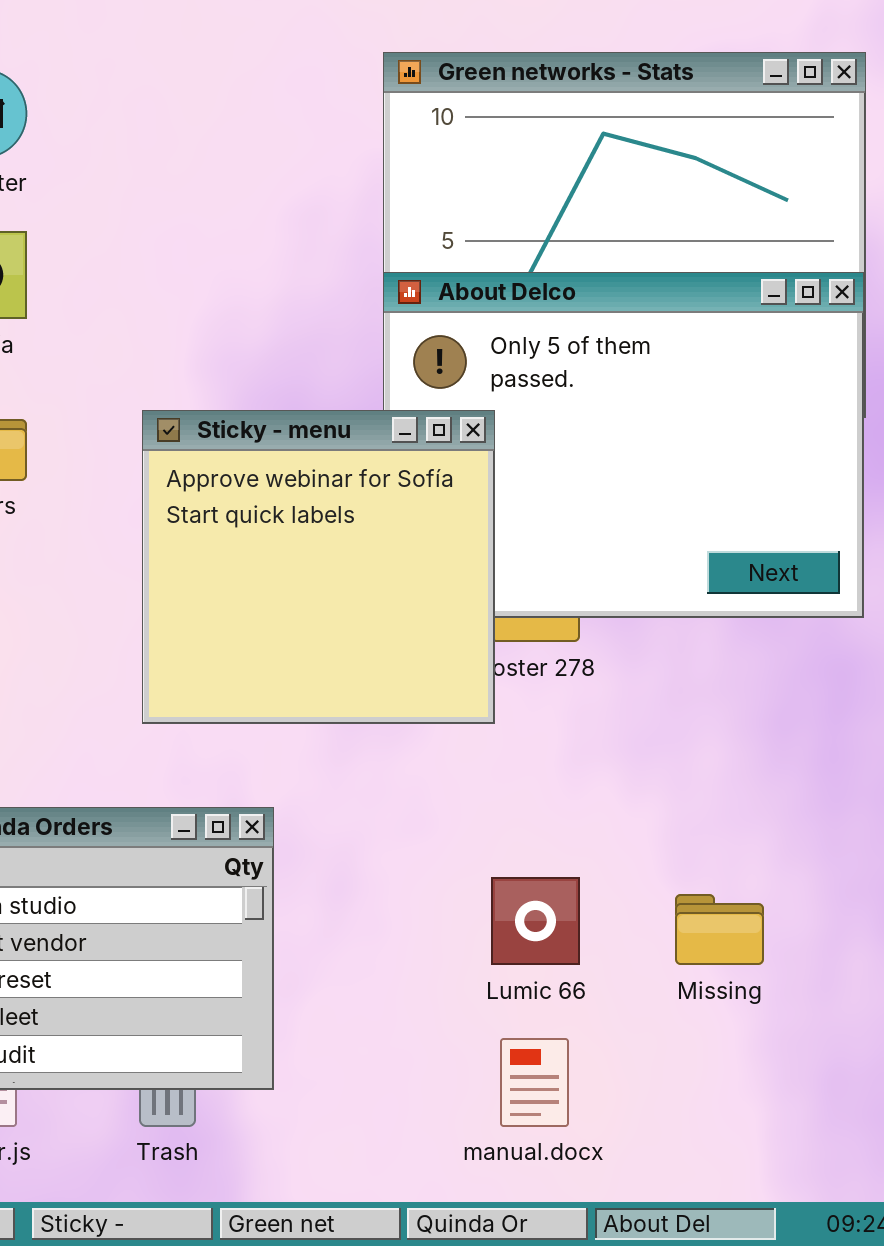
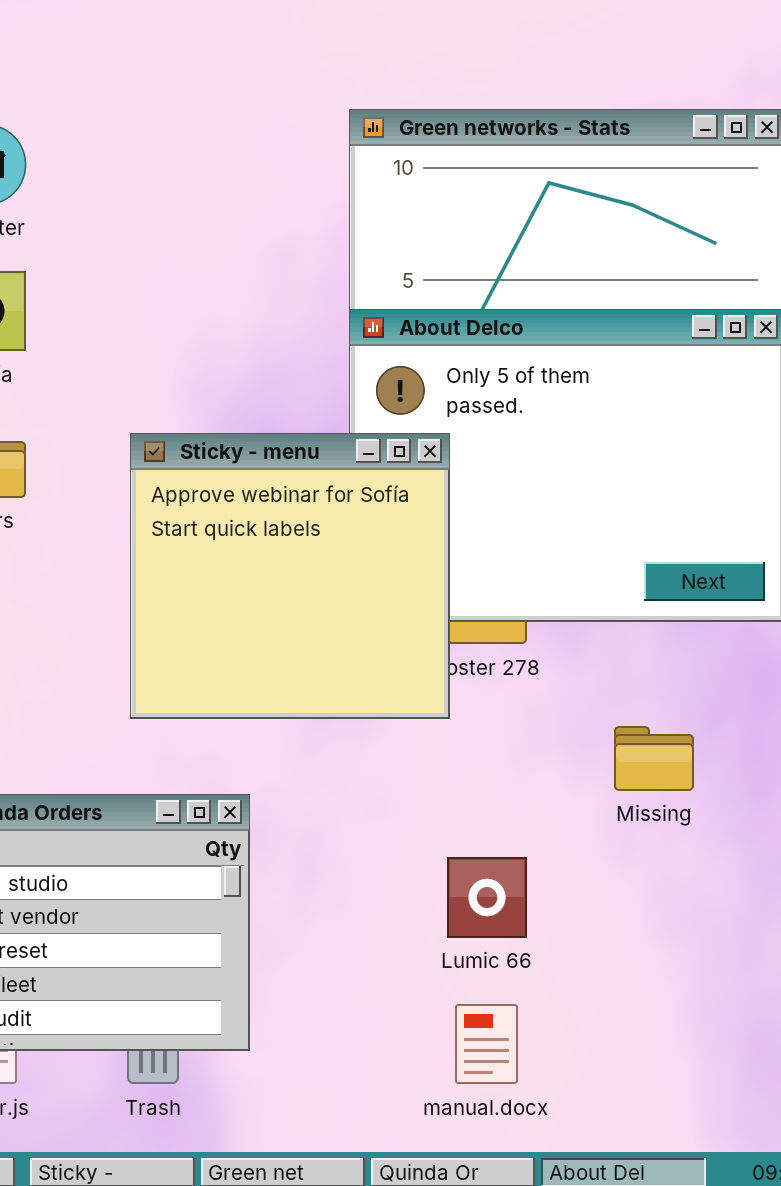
Missing: [675,894,764,965] -> [614,726,694,791], moved

